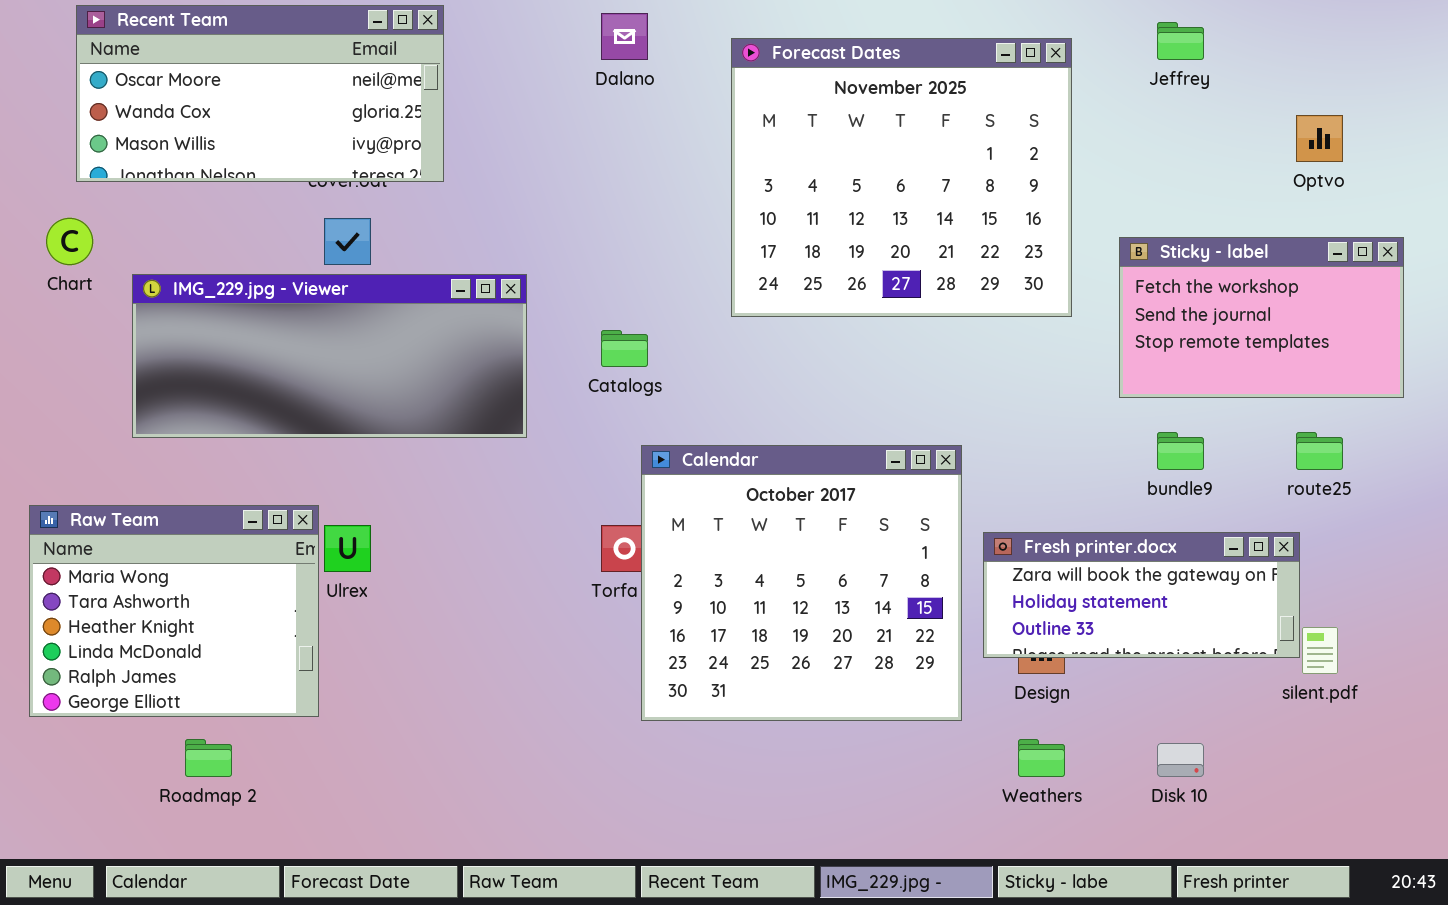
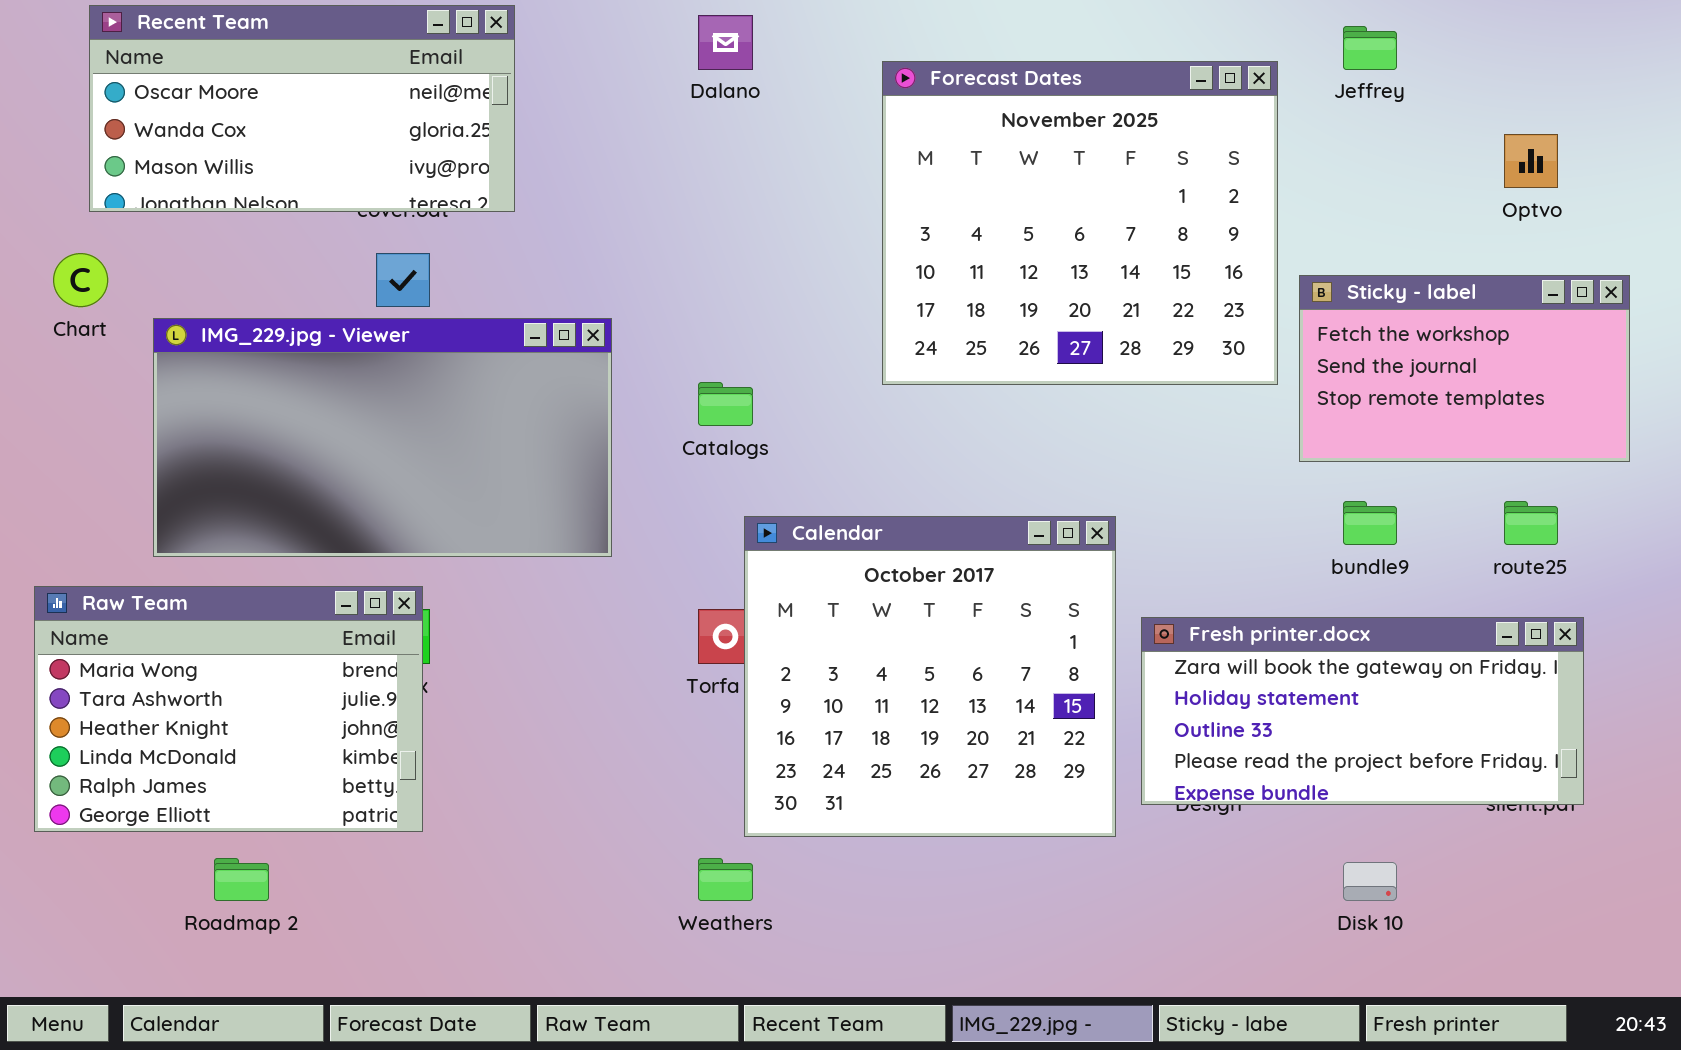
Forecast Dates: [731,38,1072,317] -> [882,61,1278,385], moved
IMG_229.jpg - Viewer: [132,274,527,438] -> [153,318,612,557], resized
Raw Team: [29,505,319,717] -> [34,586,423,832], resized
Fresh printer.docx: [983,532,1300,658] -> [1141,617,1584,805], resized
Weathers: [1018,739,1065,777] -> [698,858,753,901], moved

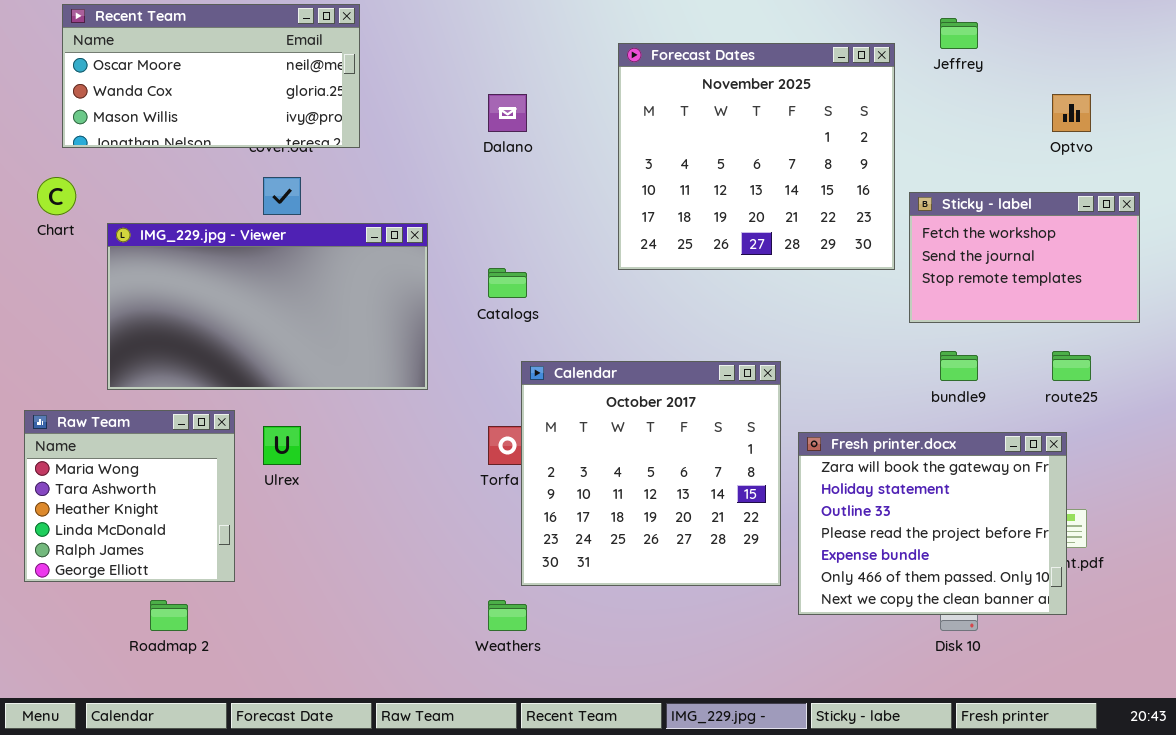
Dalano: [698,15,753,70] -> [488,94,527,132], moved
Raw Team: [34,586,423,832] -> [24,410,235,582], resized
Fresh printer.docx: [1141,617,1584,805] -> [798,432,1067,615], resized

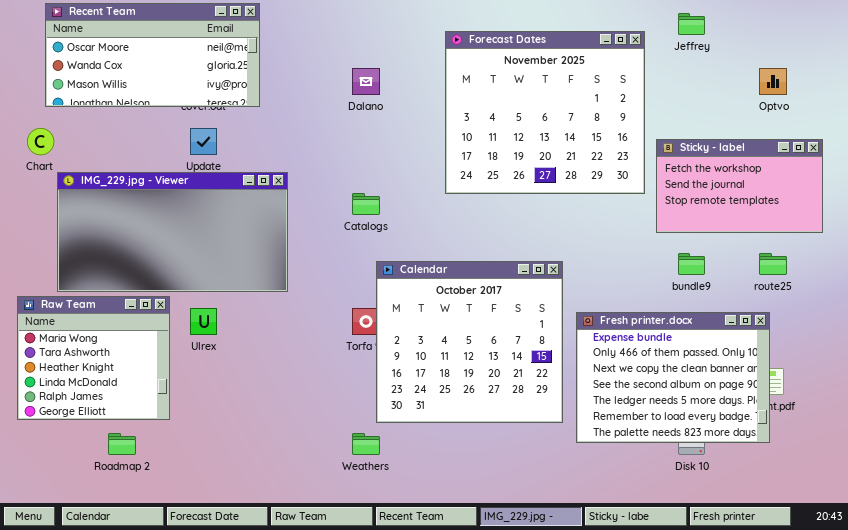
IMG_229.jpg - Viewer: [107,223,428,390] -> [57,172,288,292], moved
Fresh printer.docx: [798,432,1067,615] -> [576,312,770,443], scrolled down 4 rows

